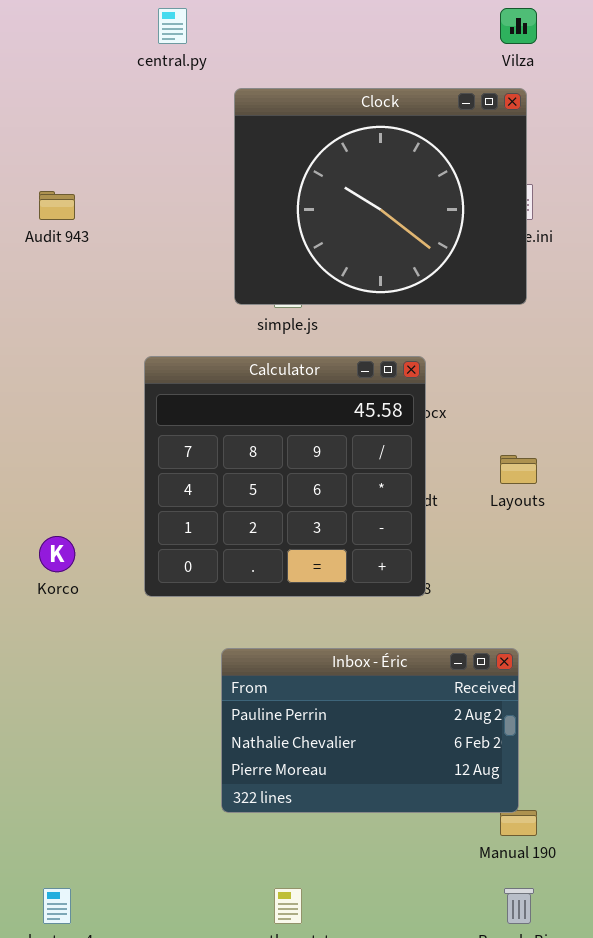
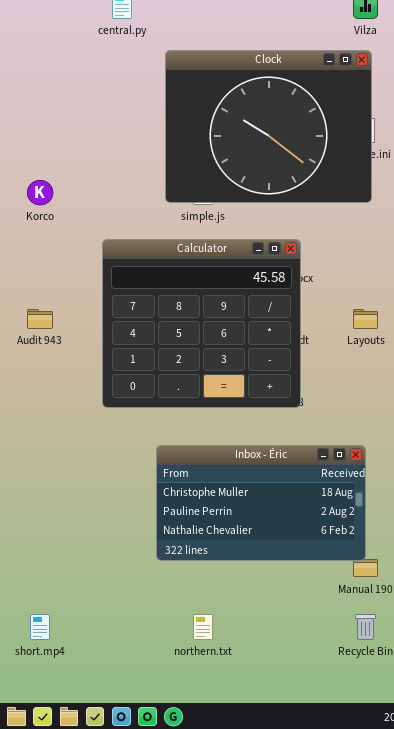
Audit 943: [39,191,75,220] -> [27,309,53,329], moved
Korco: [39,536,75,572] -> [27,180,53,205], moved
Inbox - Éric: [221,648,519,813] -> [156,445,366,561], scrolled up 1 row

